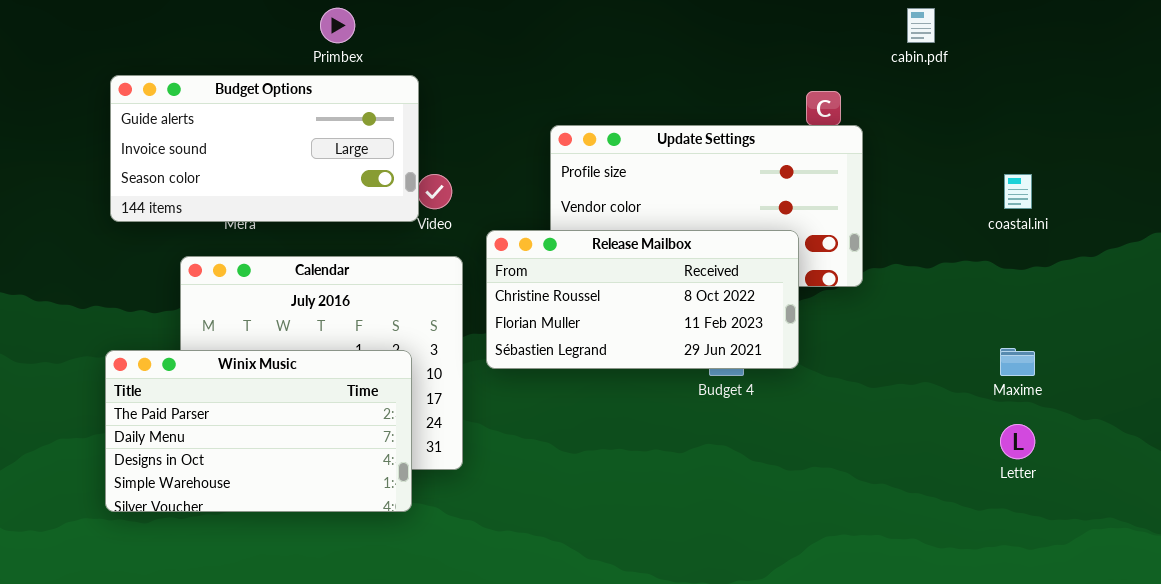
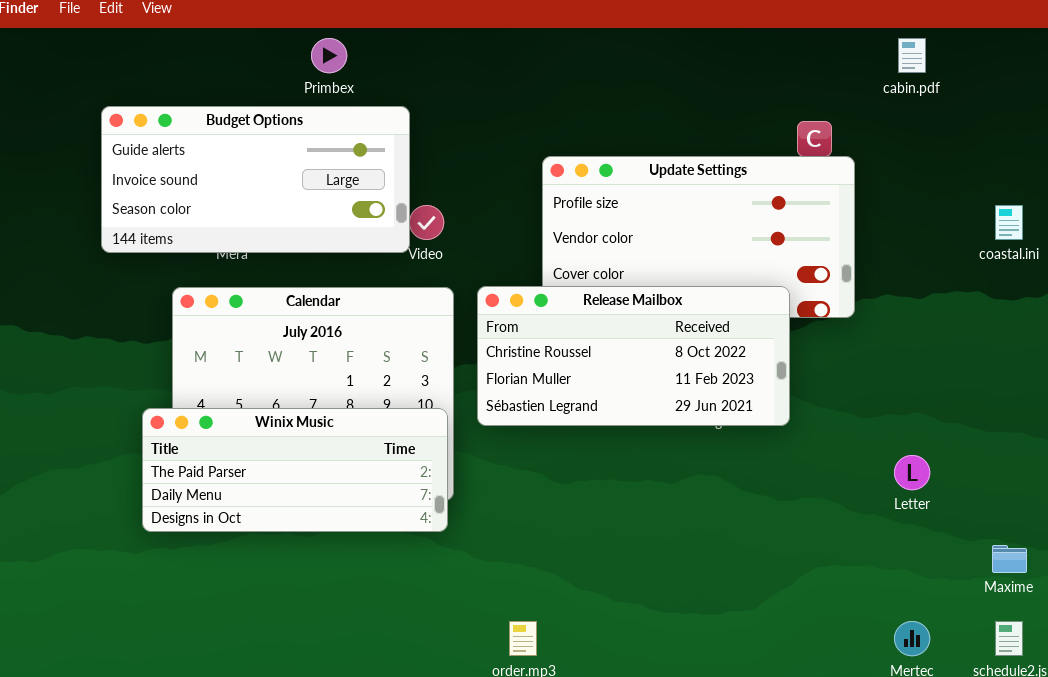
Release Mailbox: [486,230,799,369] -> [477,286,790,426], moved
Maxime: [1000,348,1035,376] -> [992,545,1027,573], moved
Winix Music: [105,350,412,512] -> [142,408,448,532], moved, resized
Letter: [1000,424,1035,459] -> [894,455,930,490], moved

